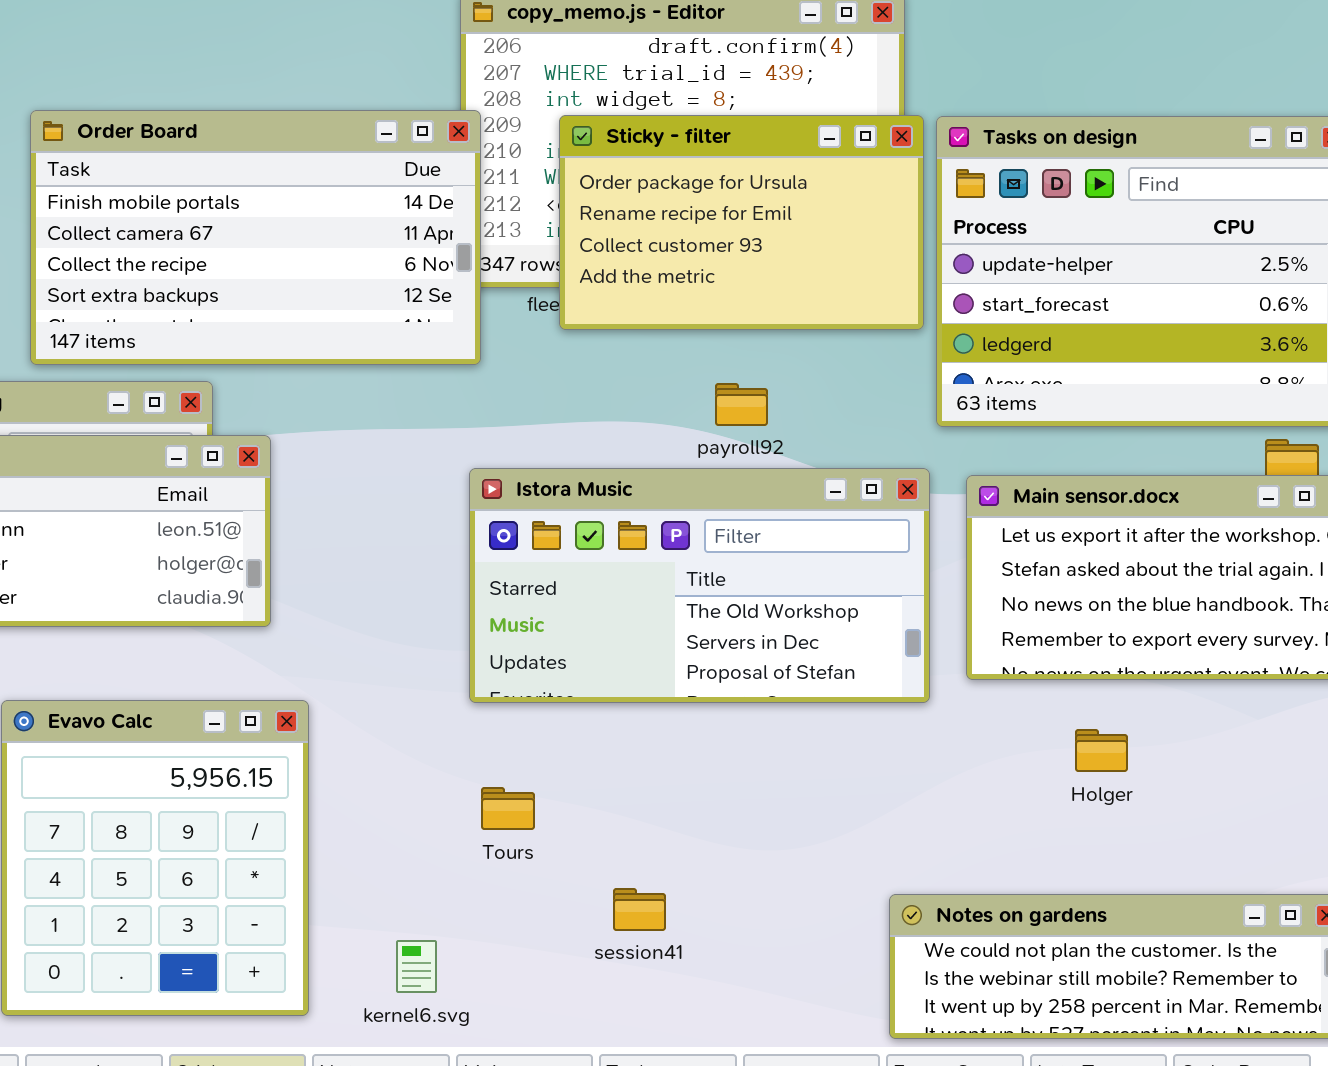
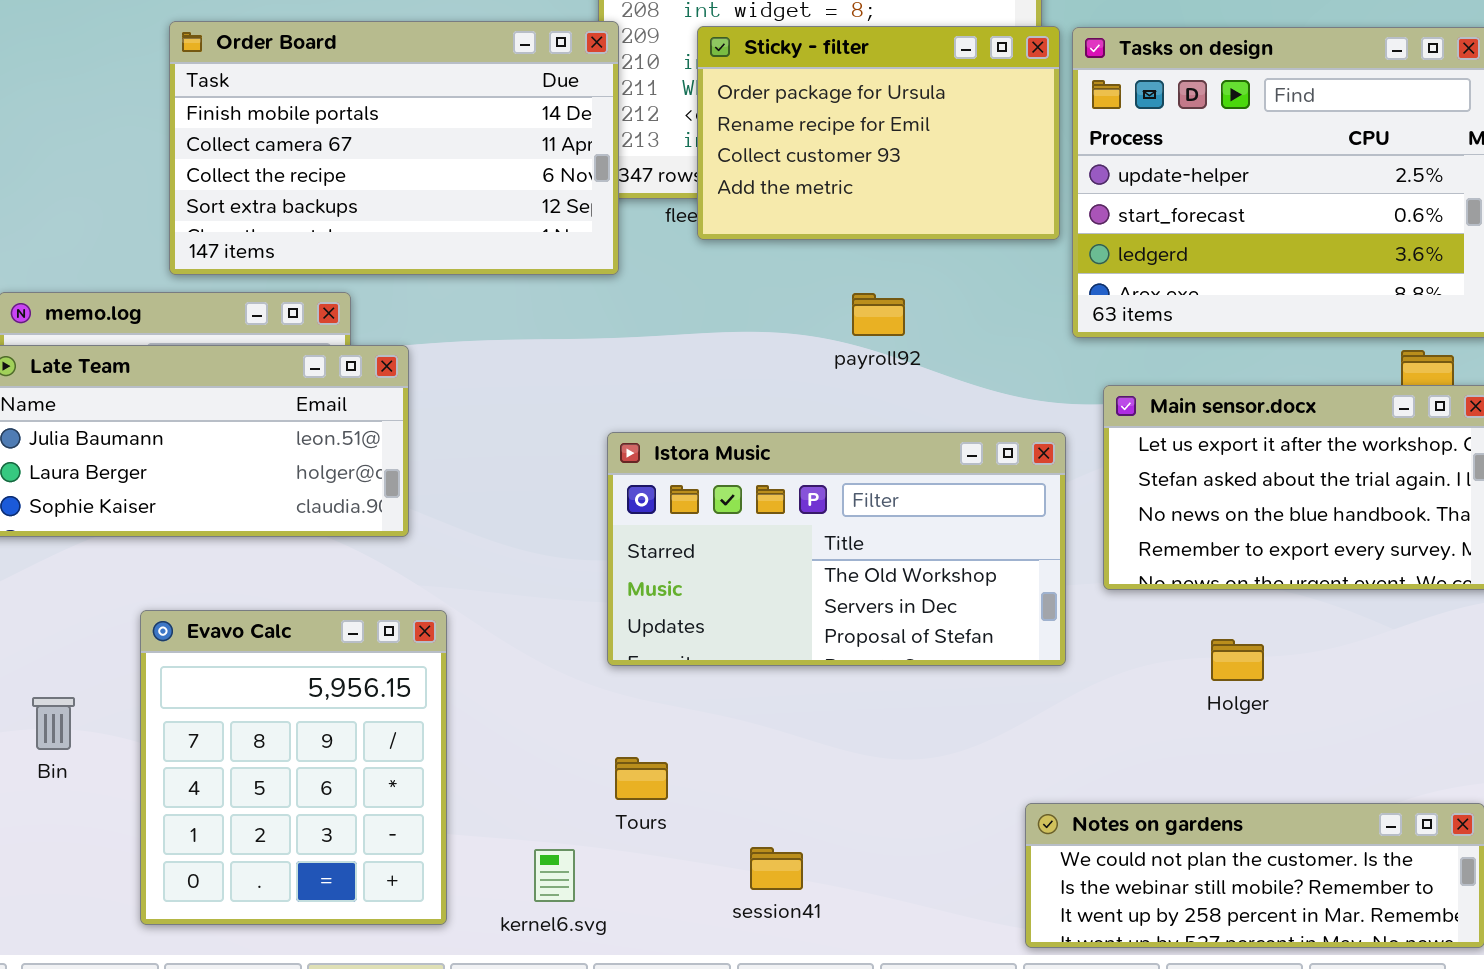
Istora Music: [469,468,930,703] -> [607,432,1066,666], moved
Tours: [481,787,535,830] -> [615,757,668,800], moved
session41: [613,888,666,931] -> [750,847,803,890], moved

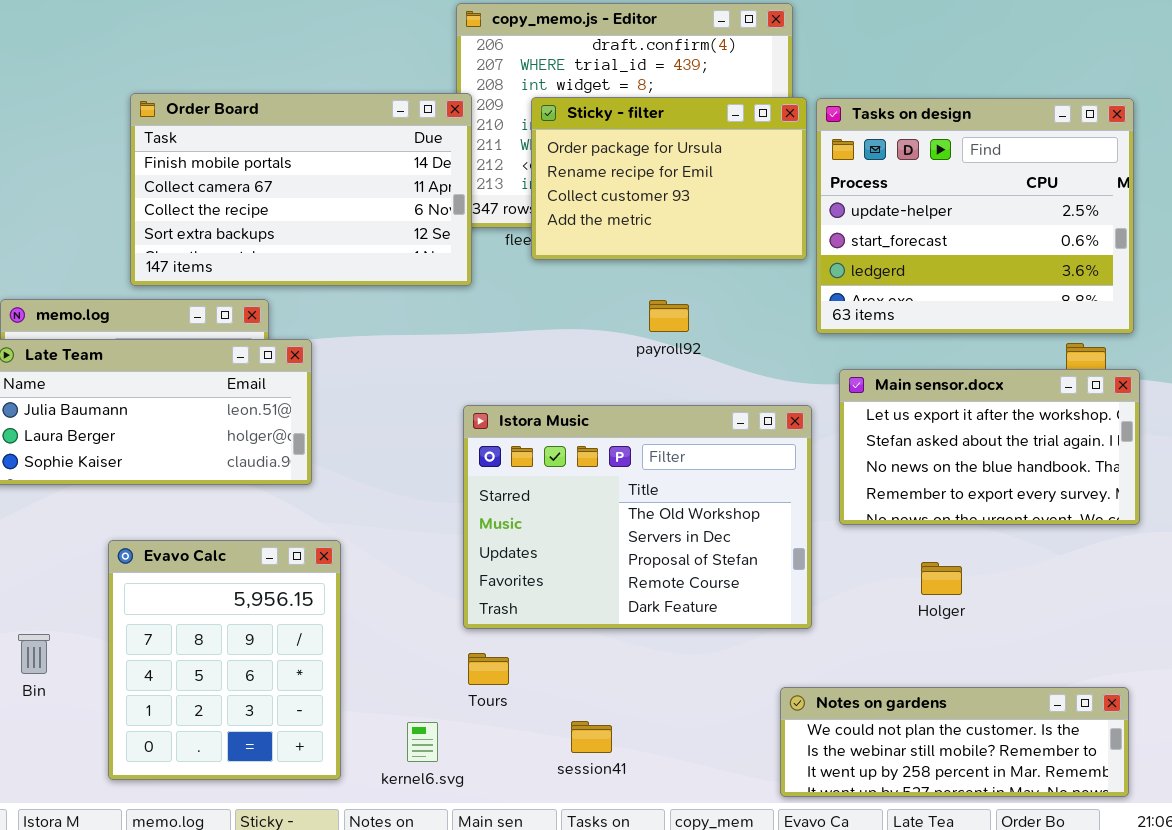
Istora Music: [607,432,1066,666] -> [463,405,812,629], resized
Bin: [32,697,75,750] -> [18,634,50,674], moved

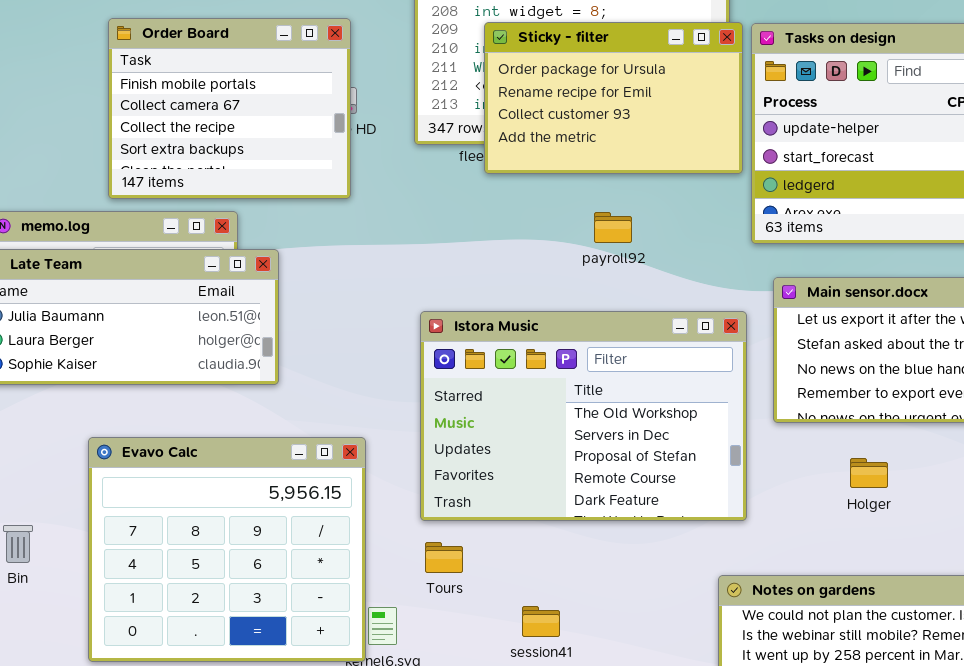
Order Board: [130,93,472,286] -> [108,18,351,199], resized
Evavo Calc: [108,540,341,780] -> [88,437,366,662], resized

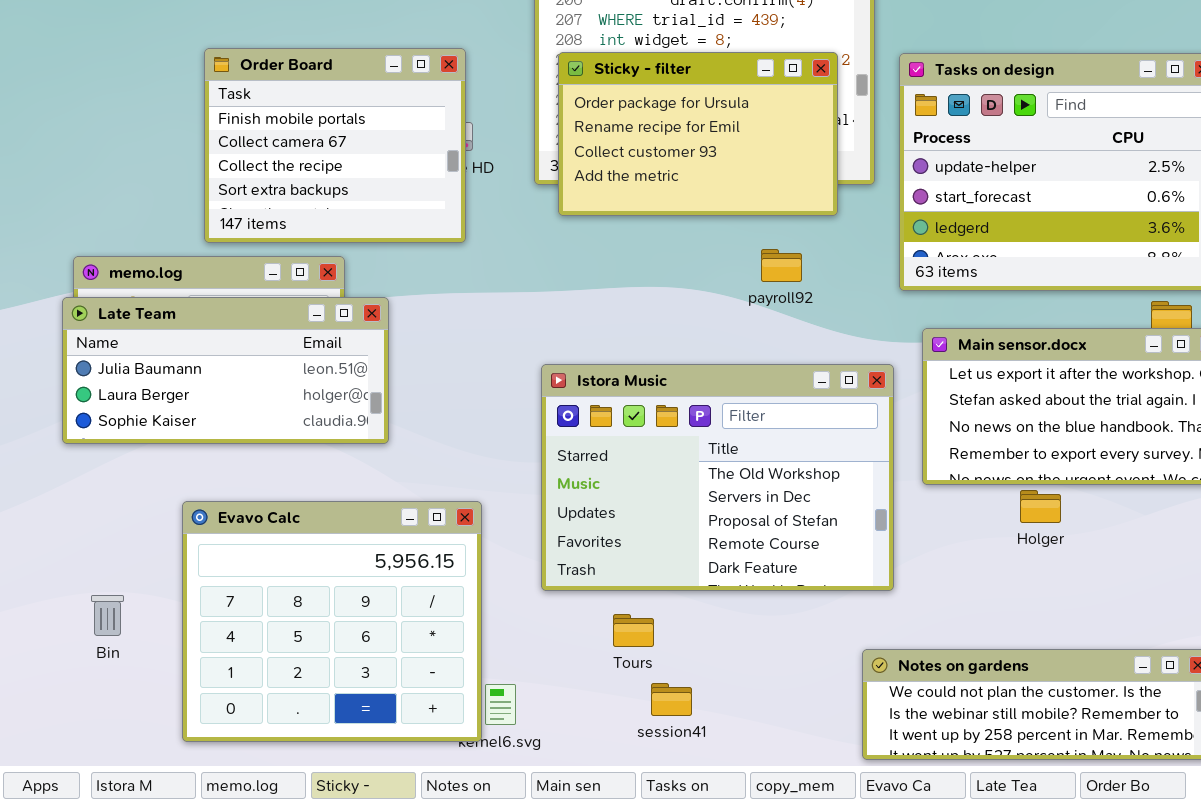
Sticky - filter: [484,22,743,174] -> [558,52,838,216], moved
payroll92: [594,212,632,243] -> [761,249,802,282], moved
Holger: [850,458,888,488] -> [1020,490,1061,523], moved
Tours: [425,542,463,573] -> [613,614,654,647], moved

